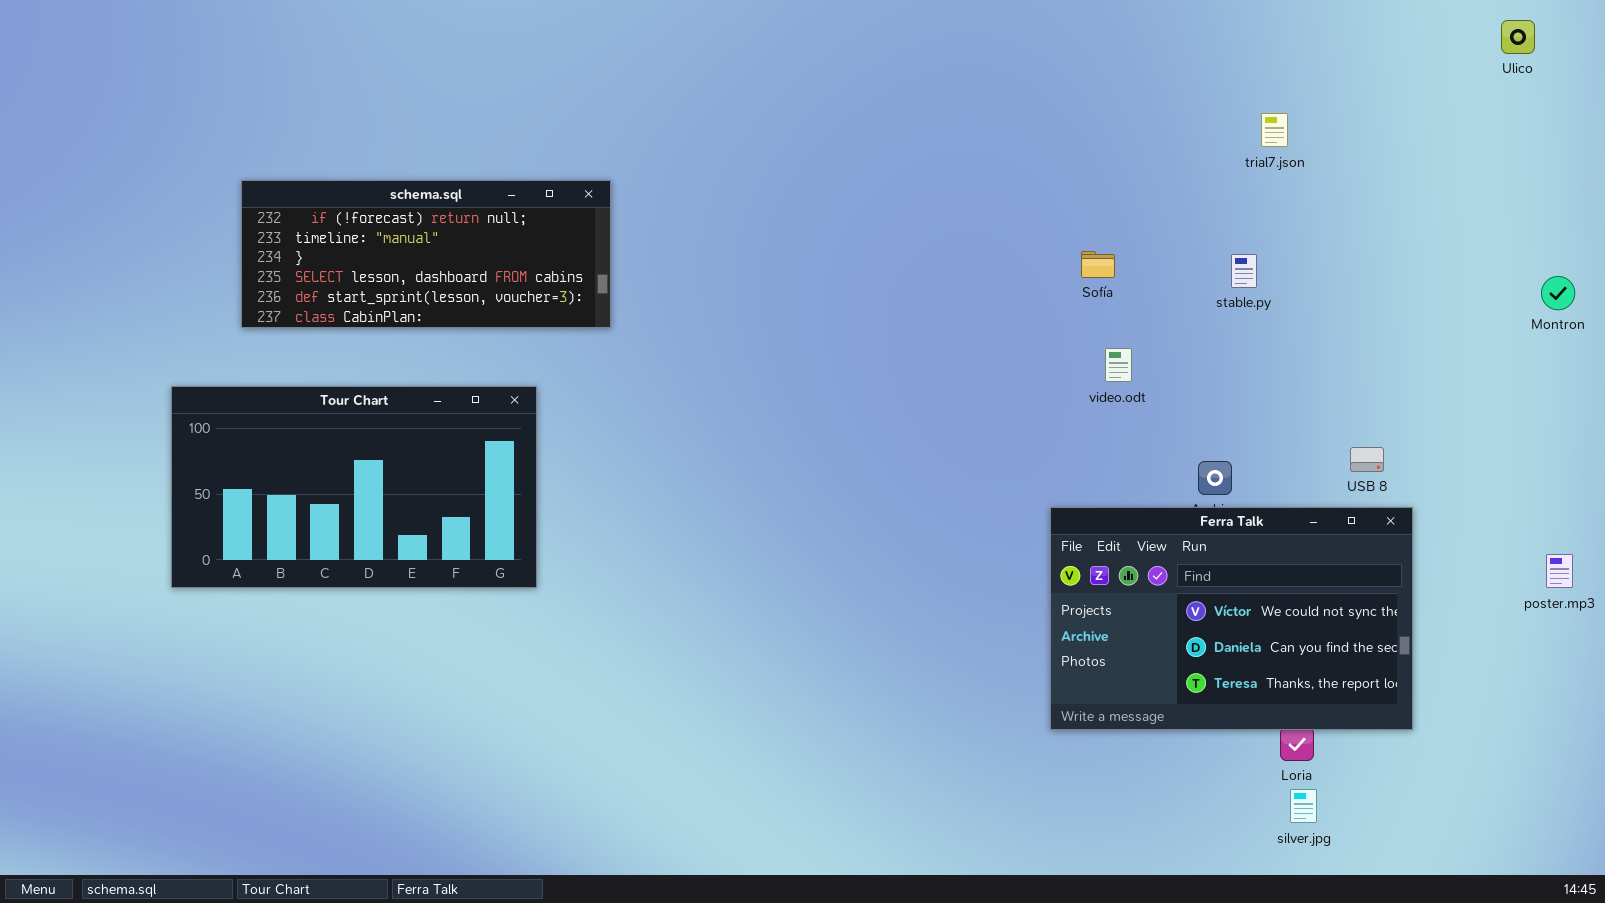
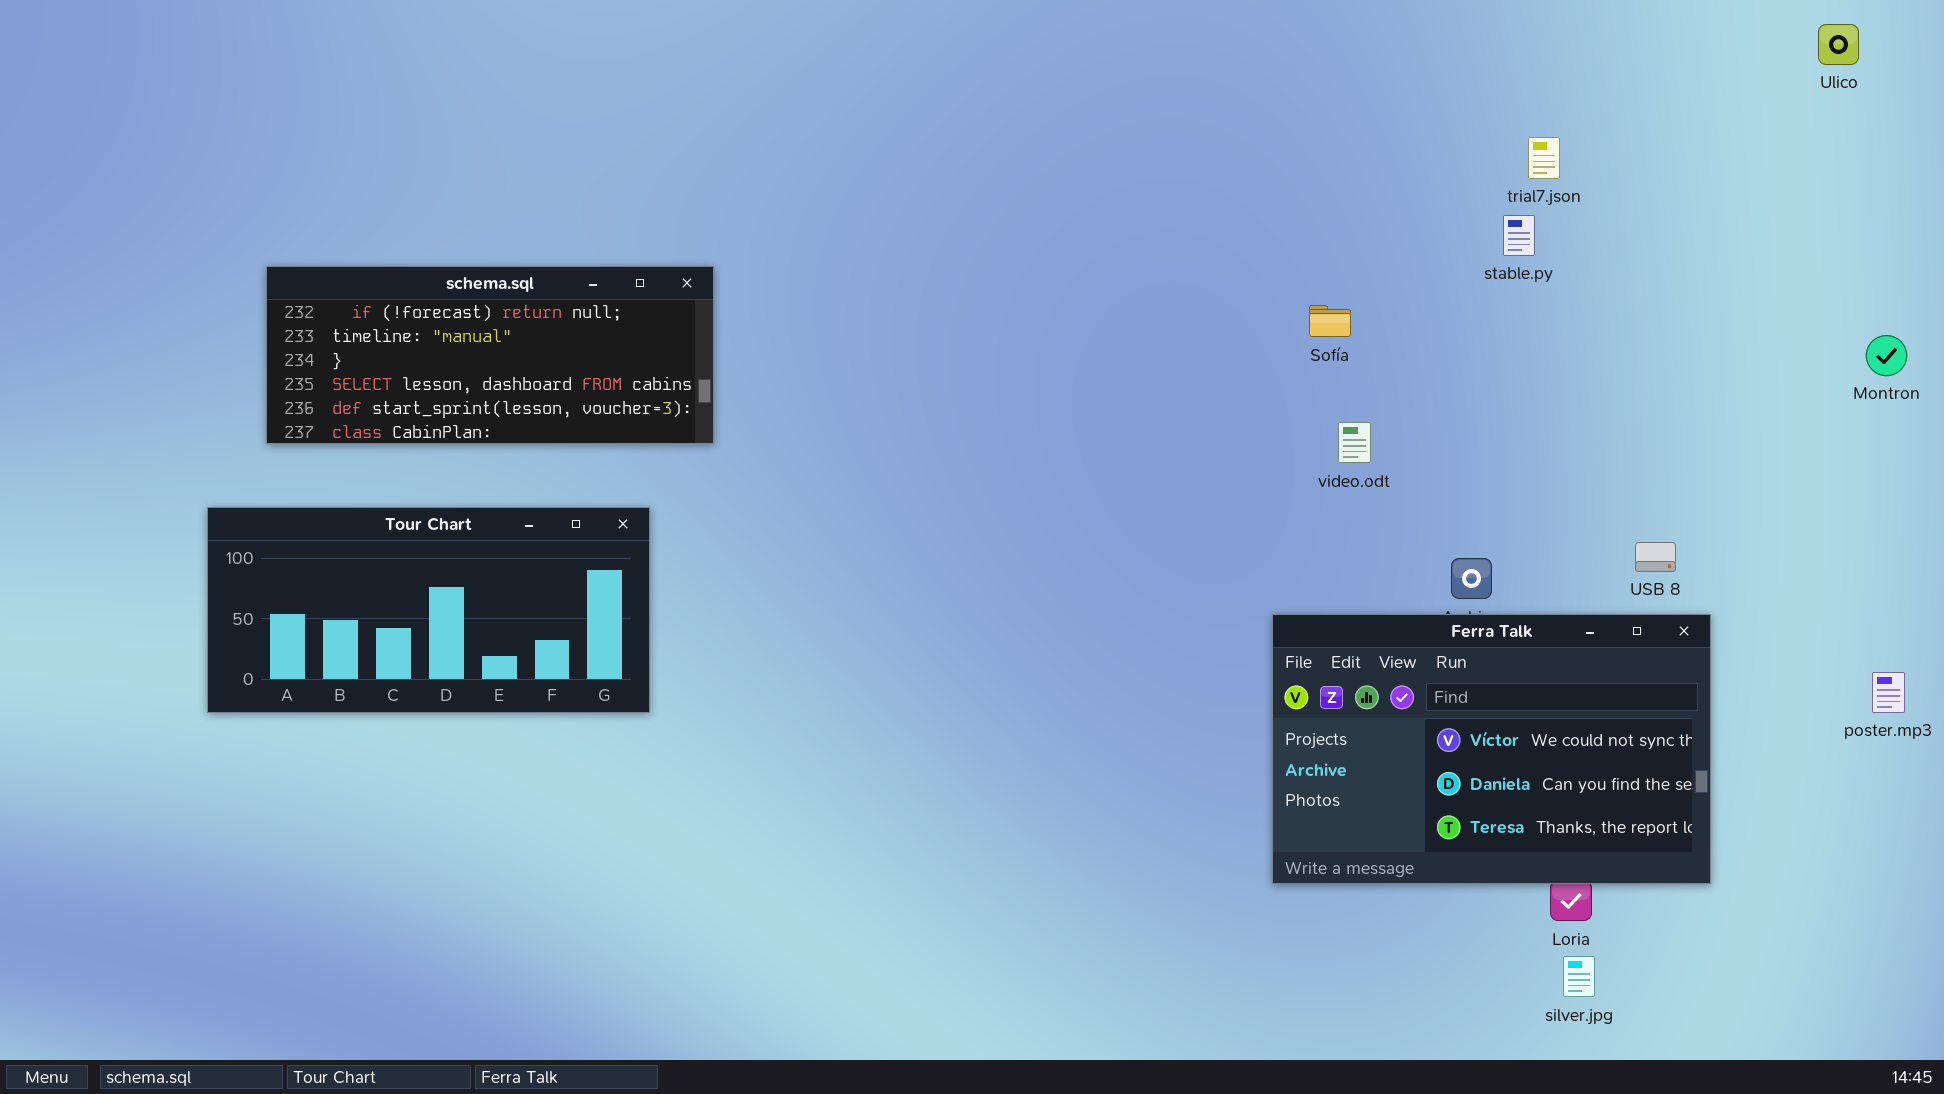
schema.sql: [241,180,611,328] -> [266,266,714,444], moved
stable.py: [1231,254,1257,288] -> [1503,215,1535,256], moved
Tour Chart: [171,386,537,588] -> [207,507,650,713], resized

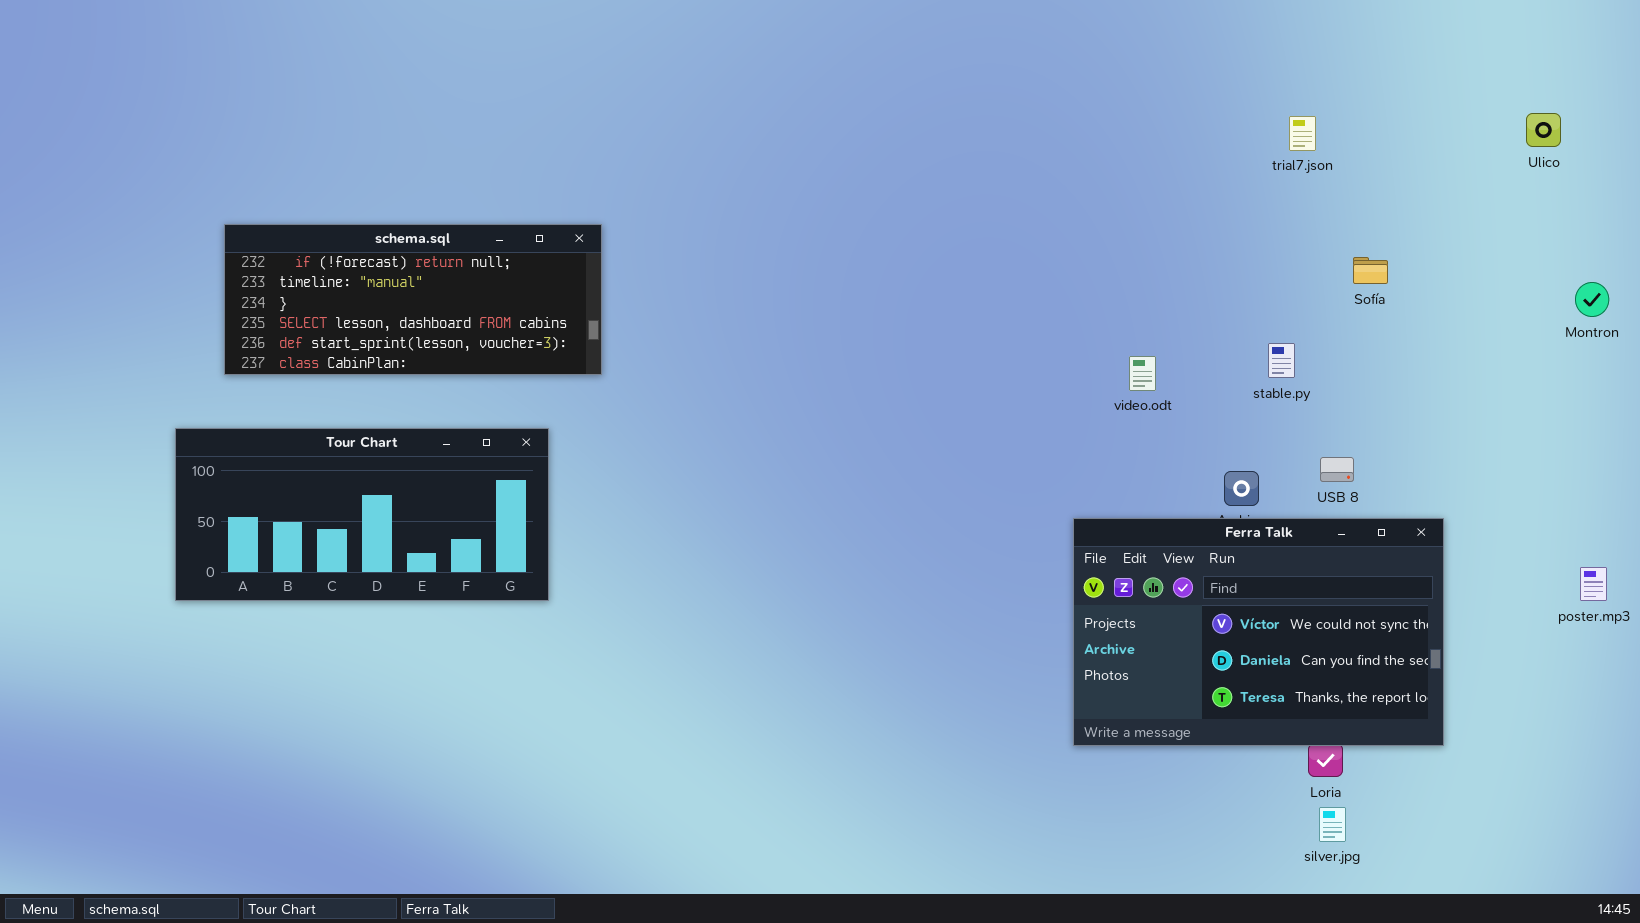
Ulico: [1818,24,1859,65] -> [1526,113,1561,147], moved
stable.py: [1503,215,1535,256] -> [1268,343,1295,378], moved
Sofía: [1309,305,1351,337] -> [1353,257,1388,284], moved
USB 8: [1635,542,1676,572] -> [1320,457,1354,482], moved

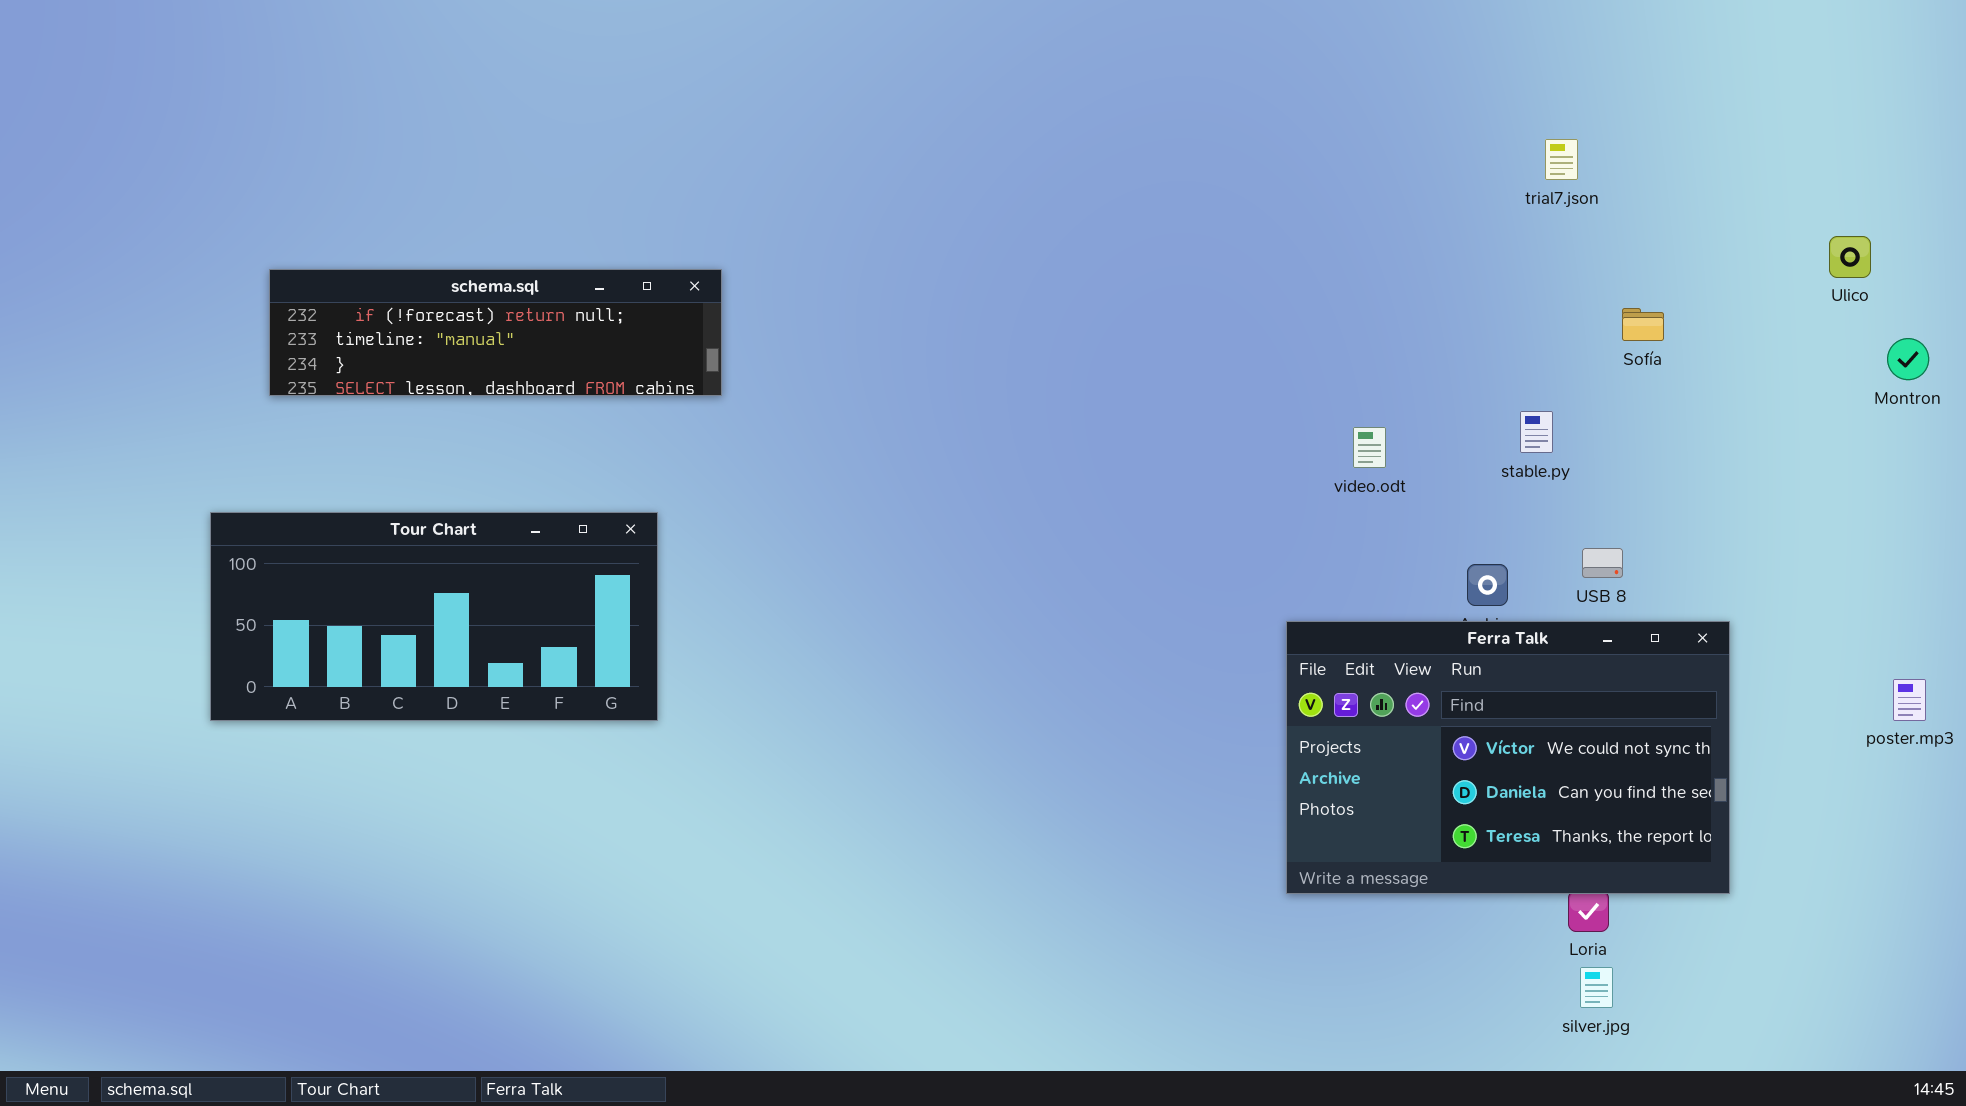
Ulico: [1526,113,1561,147] -> [1829,236,1871,278], moved
schema.sql: [224,224,602,375] -> [269,269,722,396], resized

